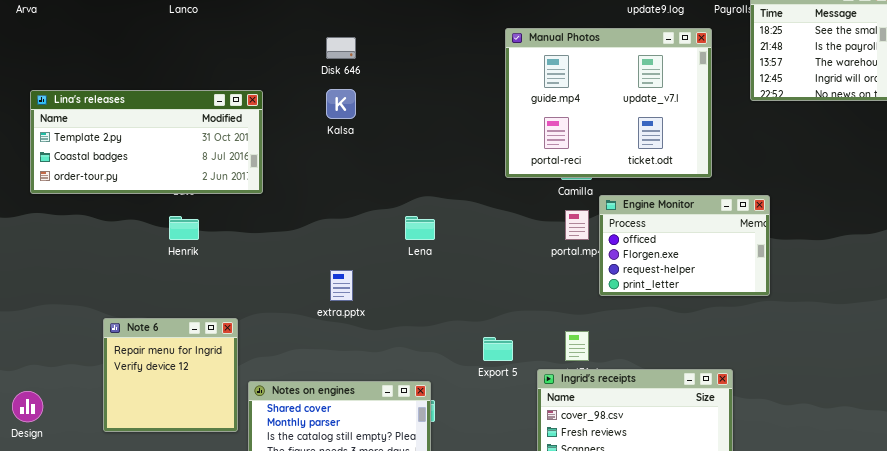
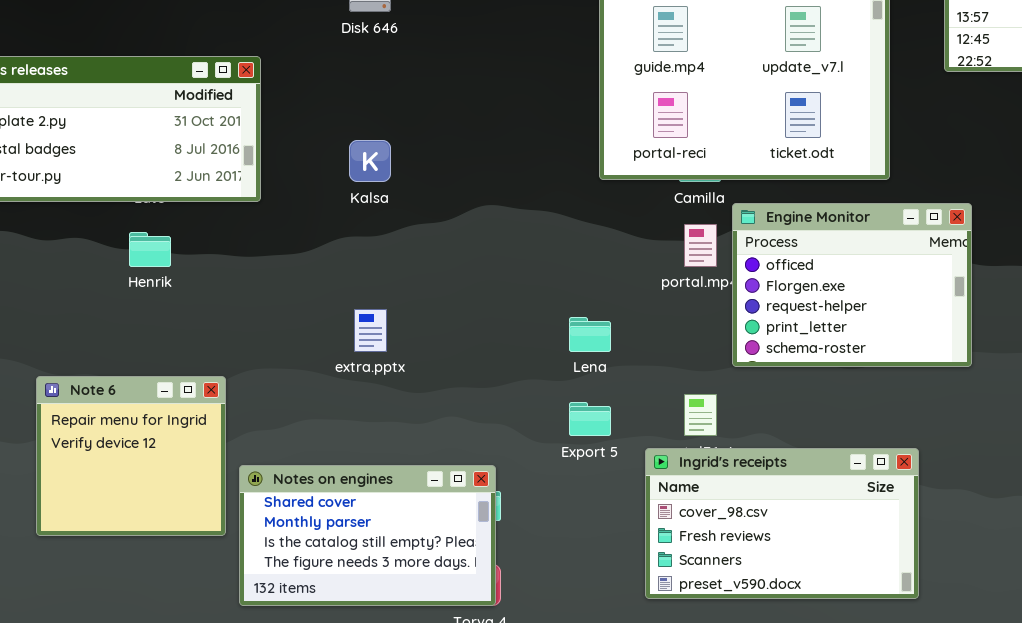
Kalsa: [326,89,356,119] -> [349,140,391,182], moved
Engine Monitor: [599,195,770,296] -> [732,203,972,367], resized
Lena: [405,216,435,240] -> [569,317,611,352], moved

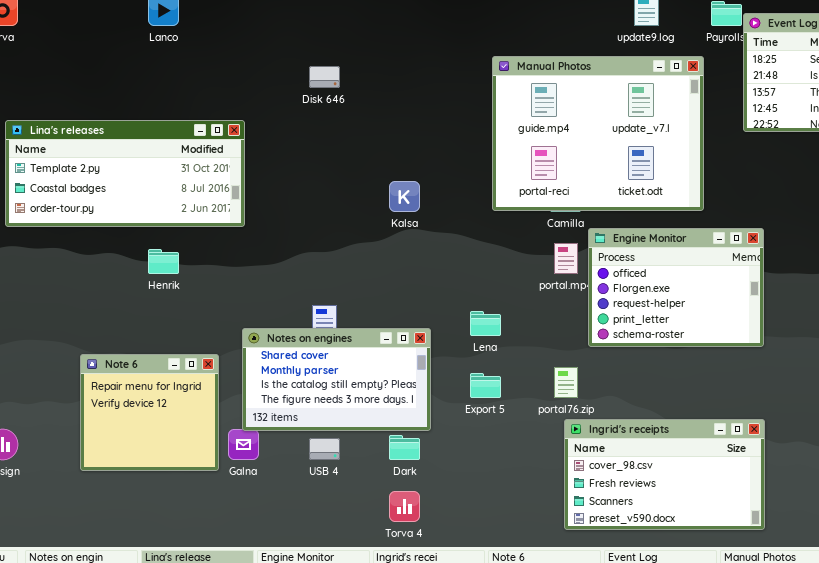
Kalsa: [349,140,391,182] -> [389,181,420,212], moved
Ingrid's receipts: [645,448,919,599] -> [564,419,765,530], moved
Notes on engines: [239,465,496,606] -> [242,328,431,431], moved

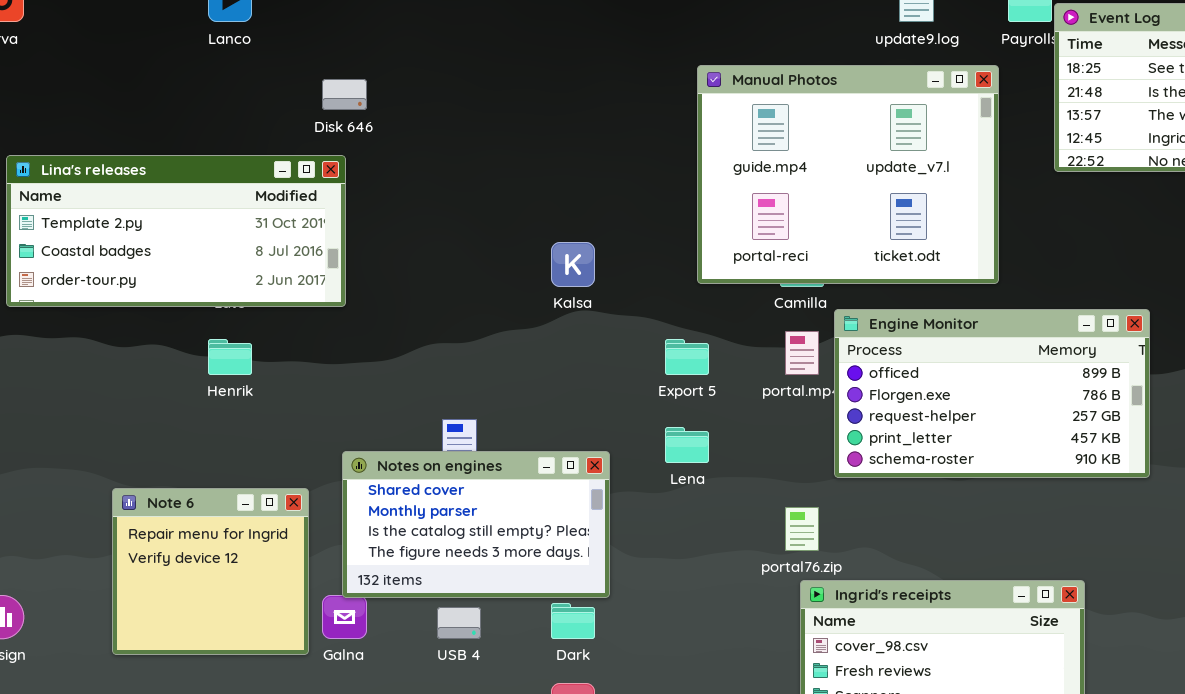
Disk 646: [309,66,340,88] -> [322,79,367,110], moved
Engine Monitor: [588,228,764,347] -> [834,309,1150,478], resized
Export 5: [470,373,501,398] -> [665,339,709,375], moved

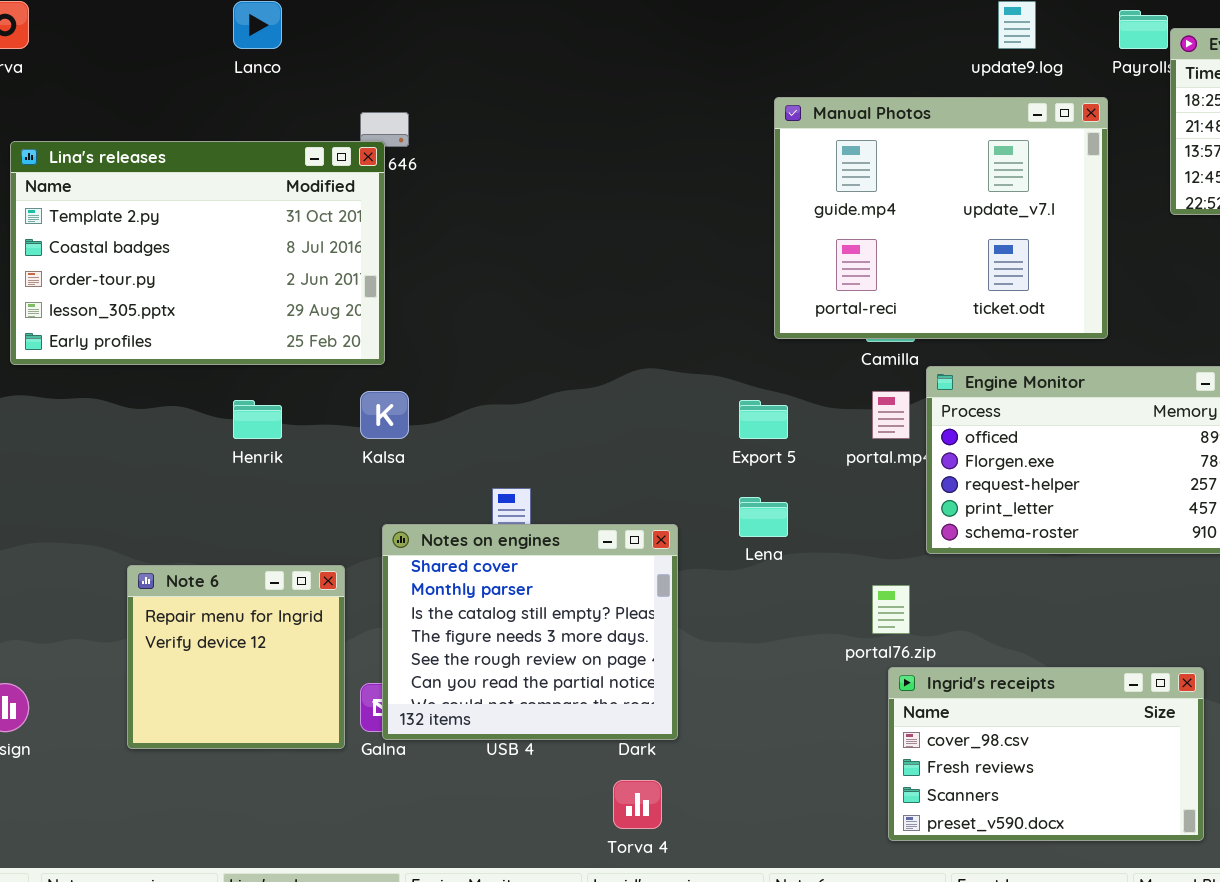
Lina's releases: [6,155,346,307] -> [10,141,385,365], resized
Kalsa: [551,242,595,287] -> [360,391,409,439], moved
Notes on engines: [342,451,610,598] -> [382,524,678,740], resized

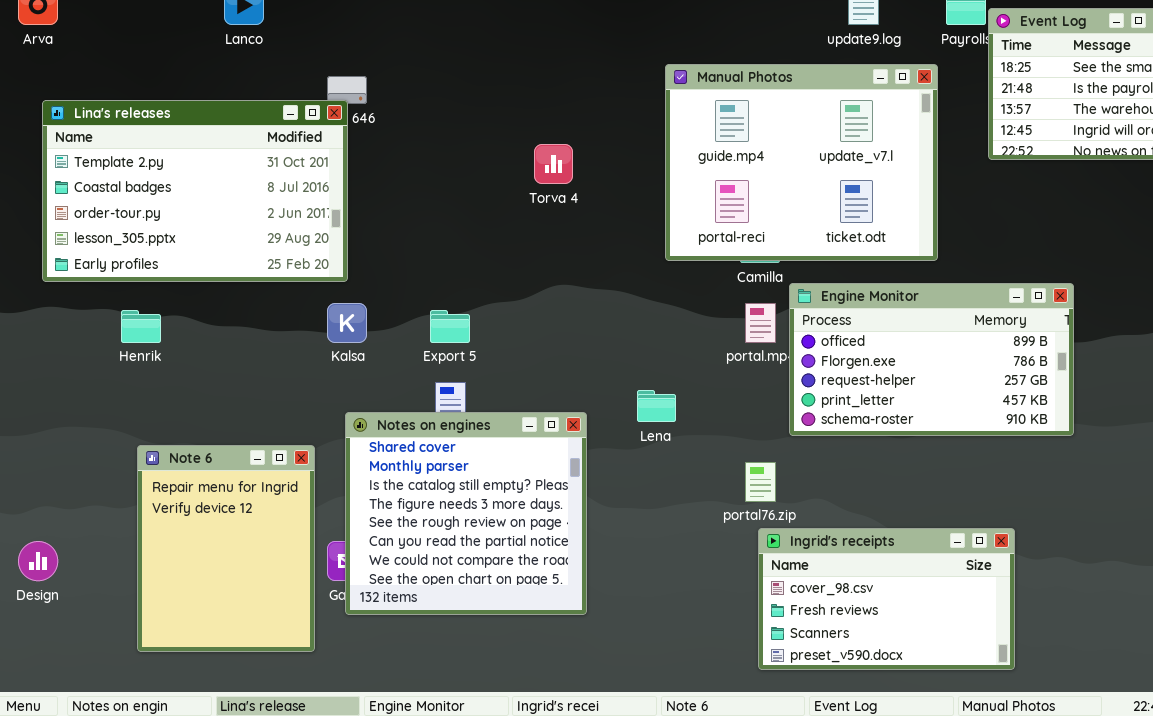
Henrik: [233,400,282,439] -> [121,310,161,343], moved
Export 5: [739,400,788,439] -> [430,310,470,343], moved
Notes on engines: [382,524,678,740] -> [345,412,587,615], resized
Note 6: [127,565,345,749] -> [137,445,315,652], resized
Torva 4: [613,780,662,829] -> [534,144,573,184], moved

